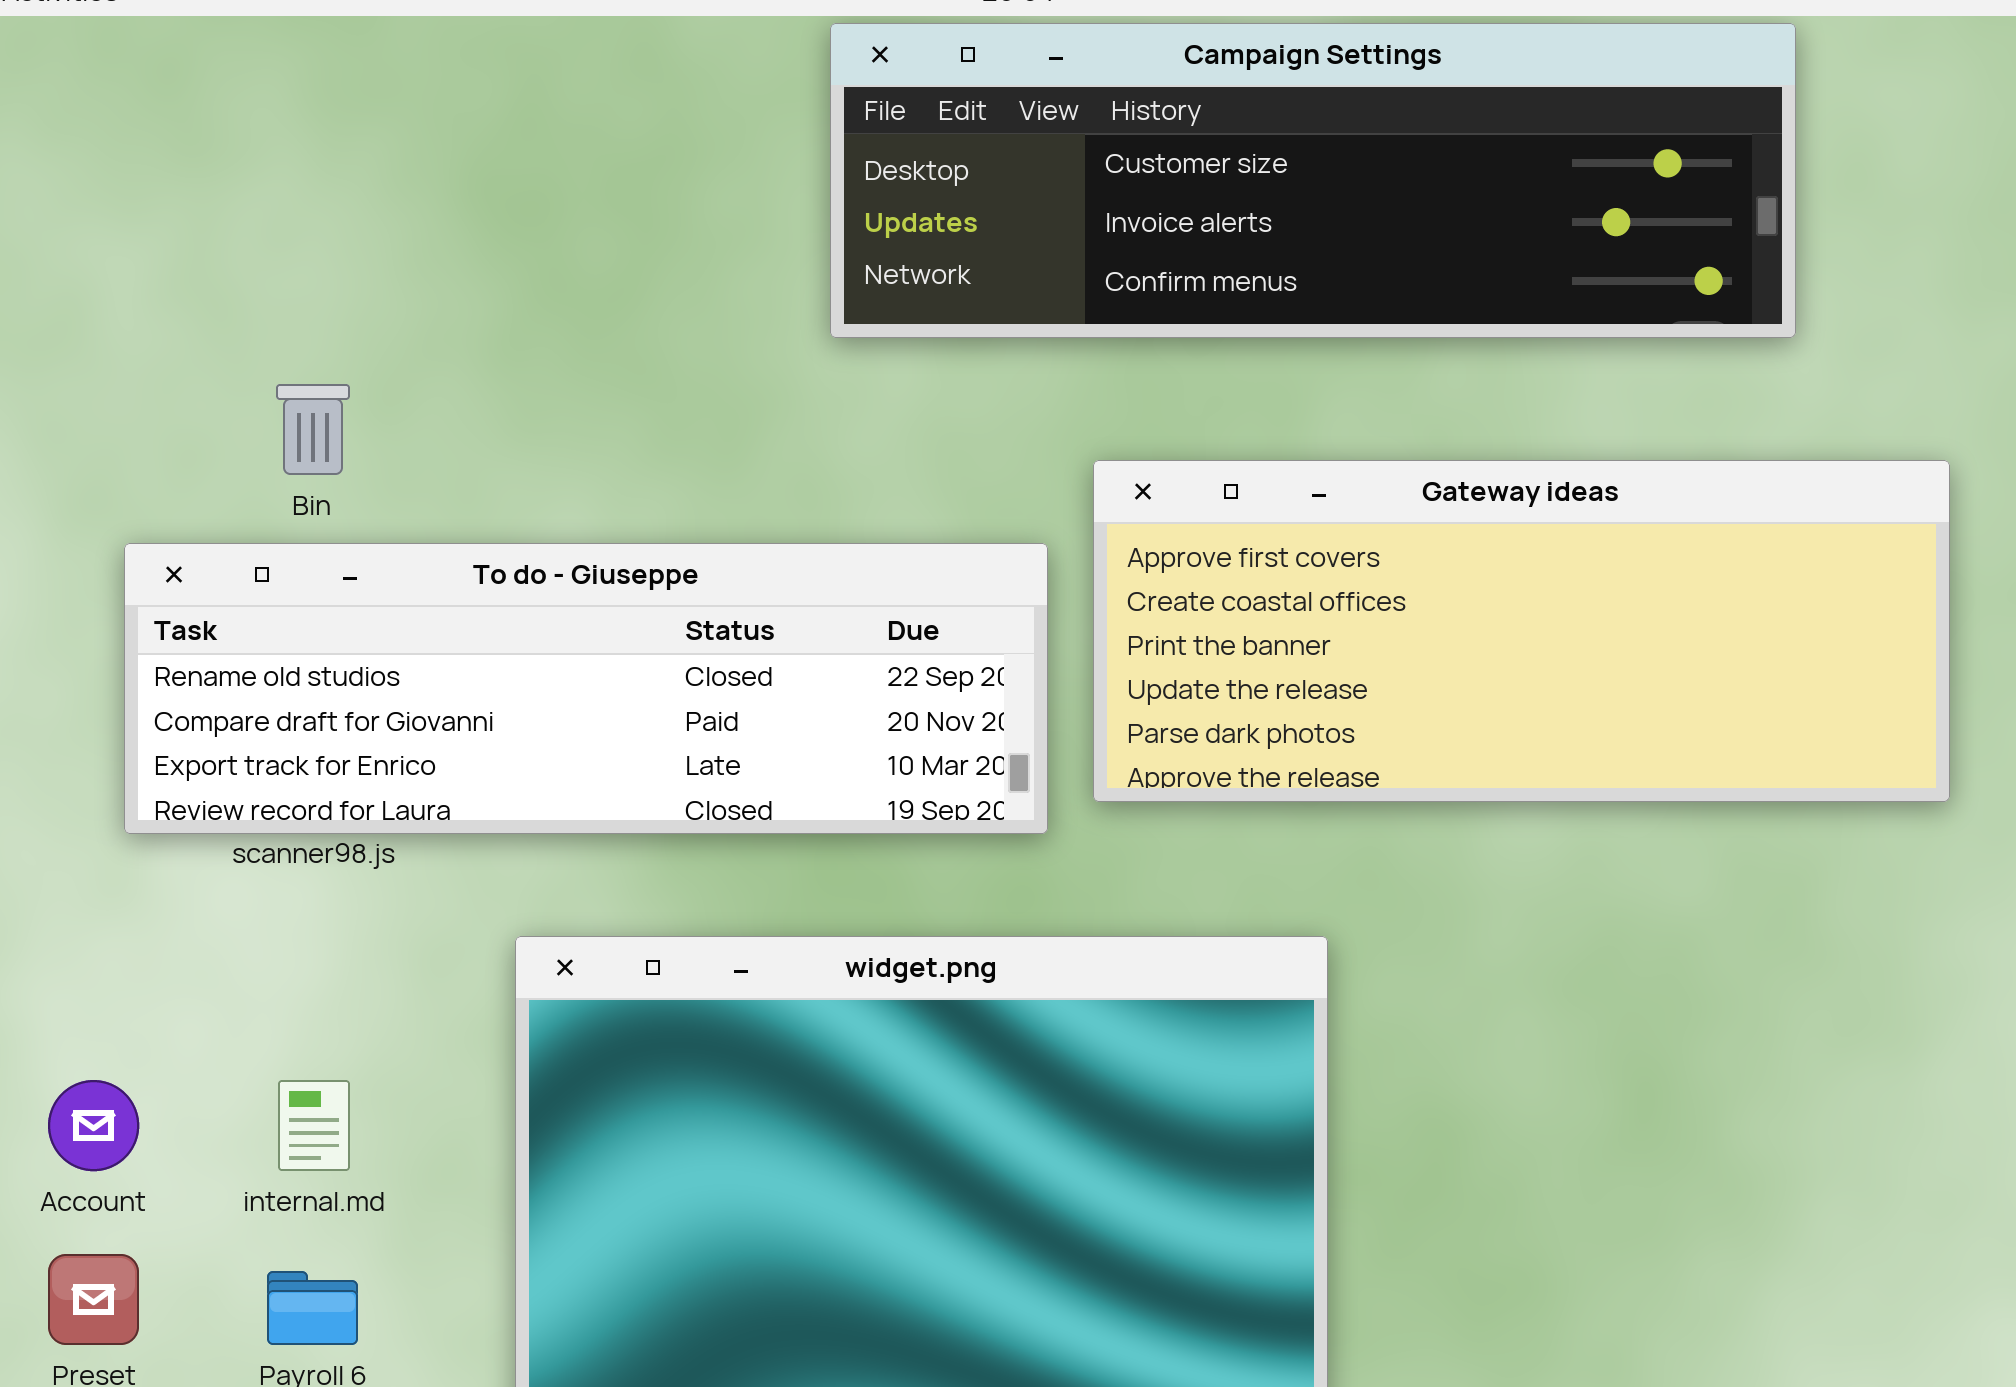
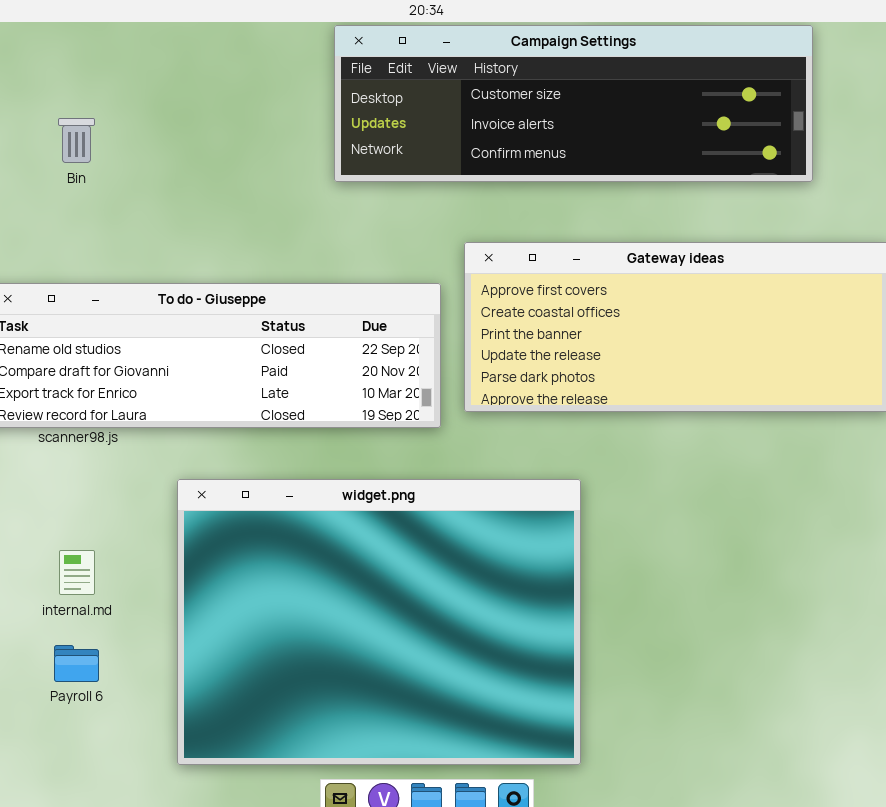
Bin: [276,384,350,475] -> [58,118,95,163], moved

